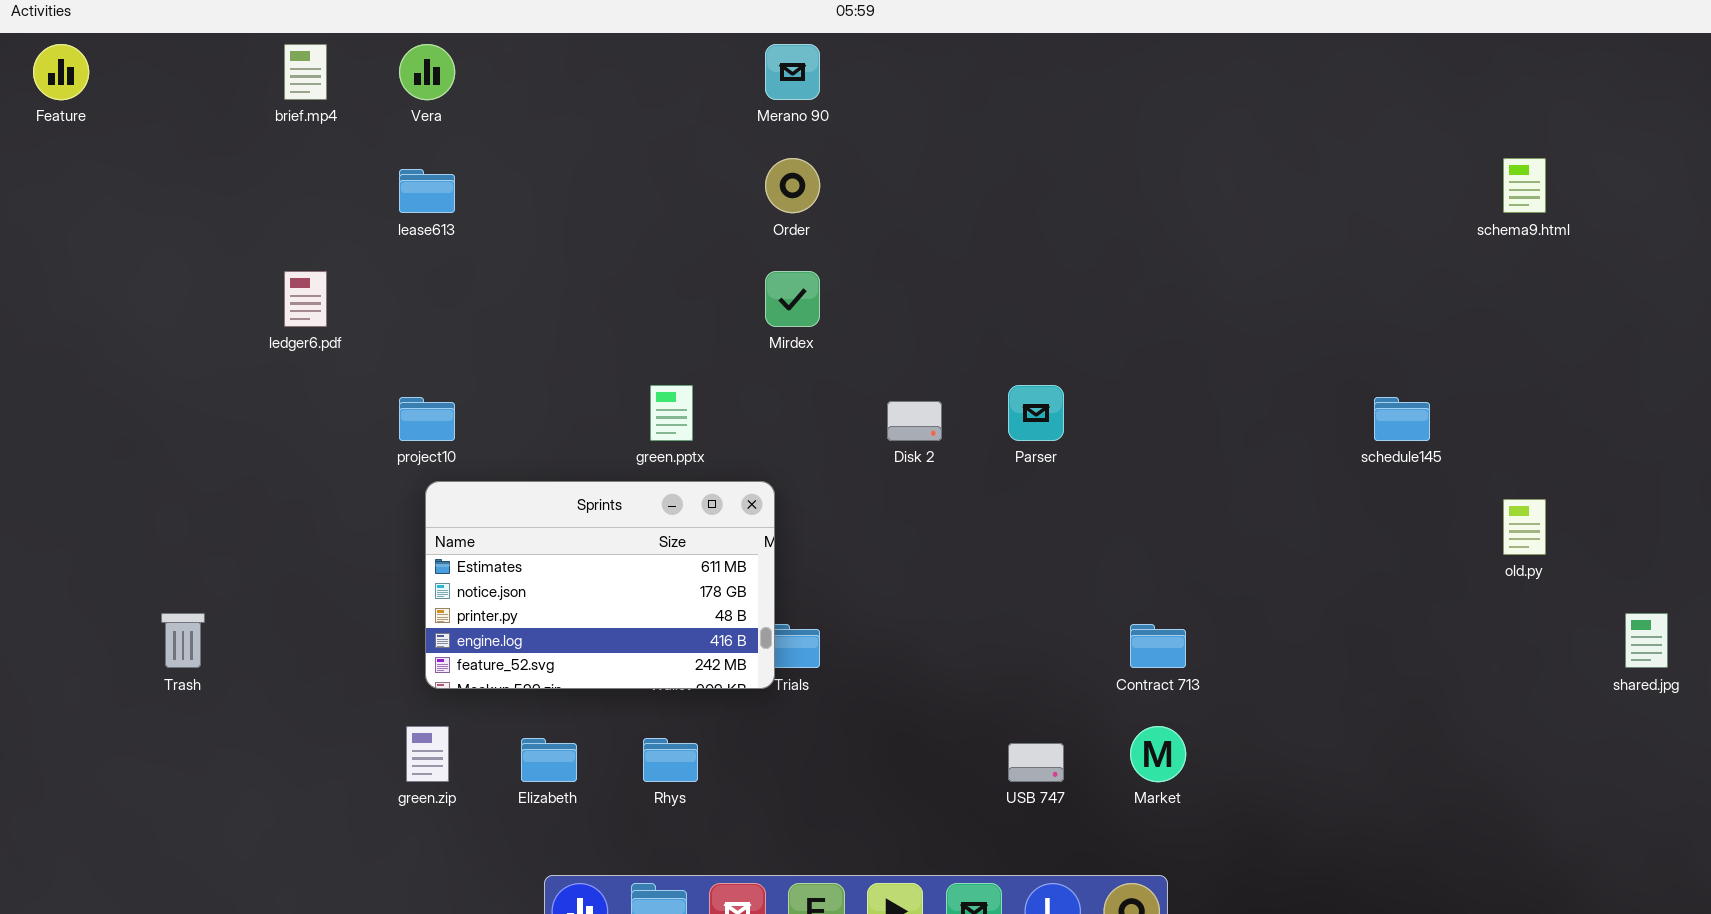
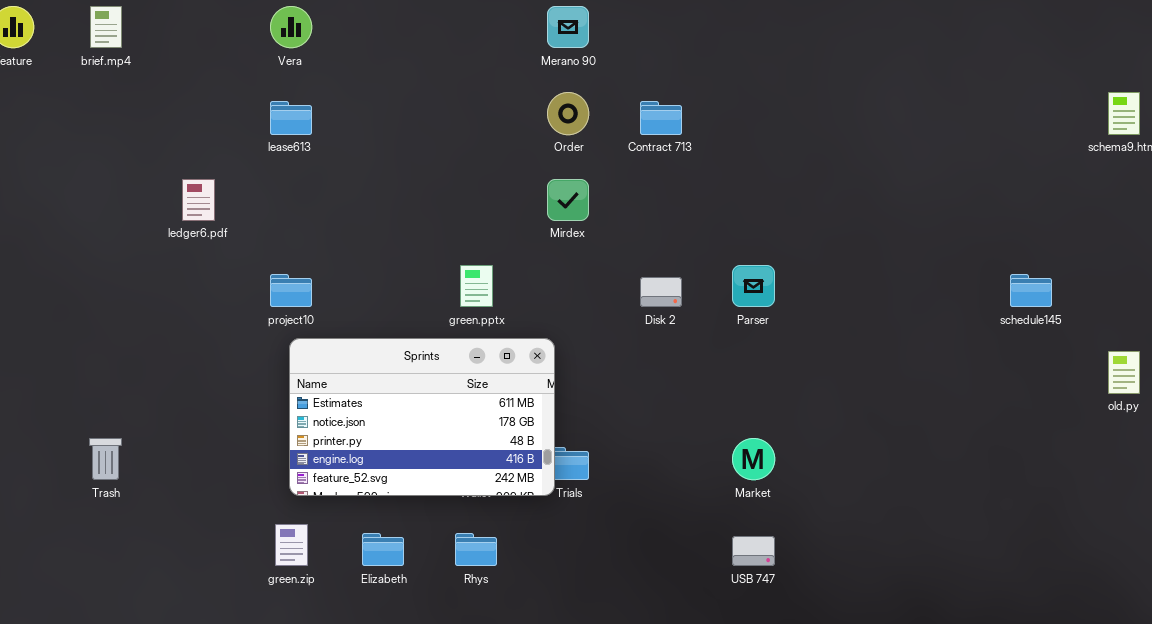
brief.mp4: [284,44,327,100] -> [90,6,122,48], moved
Contract 713: [1130,624,1186,668] -> [640,101,682,135], moved
Market: [1130,726,1186,782] -> [732,438,775,480], moved

